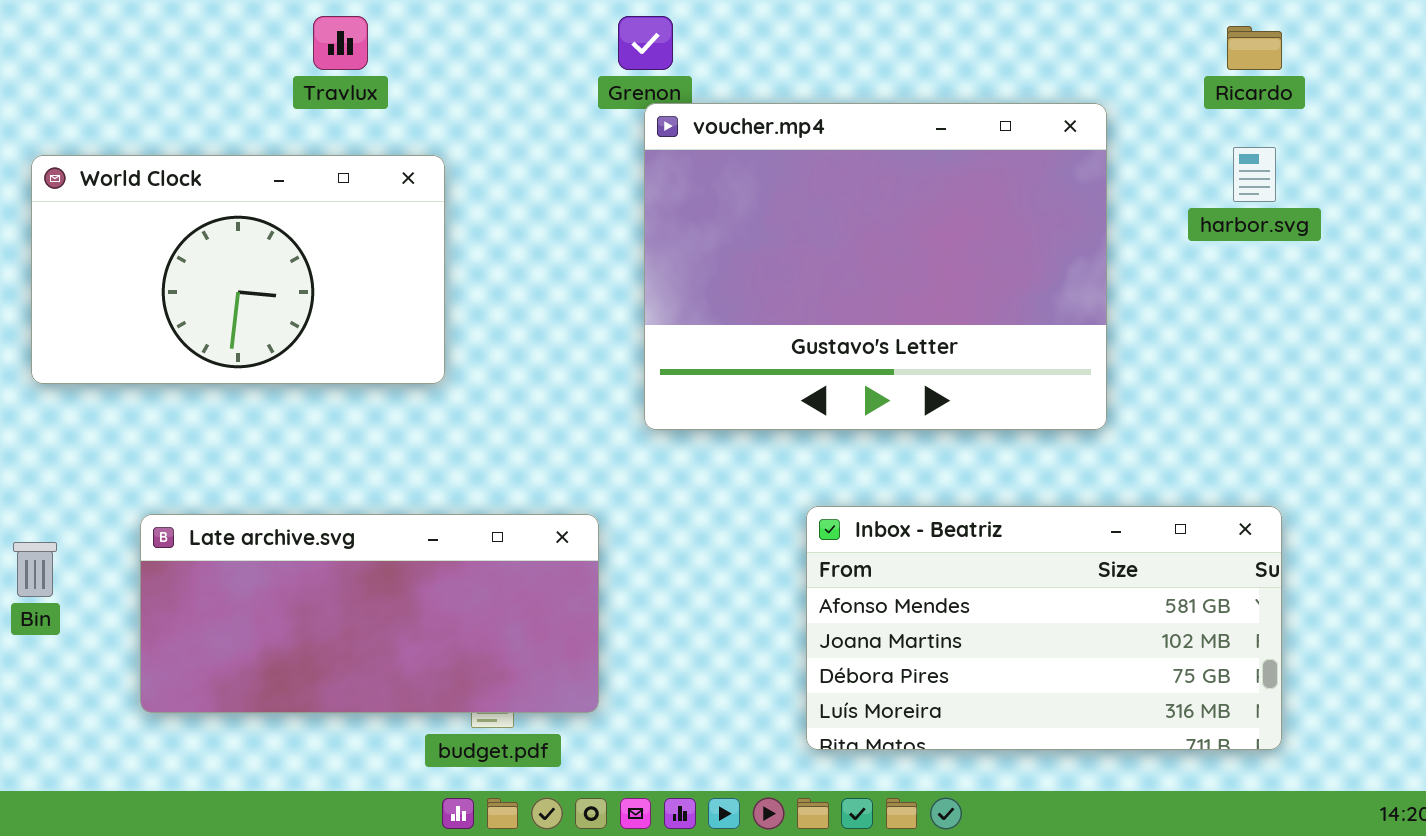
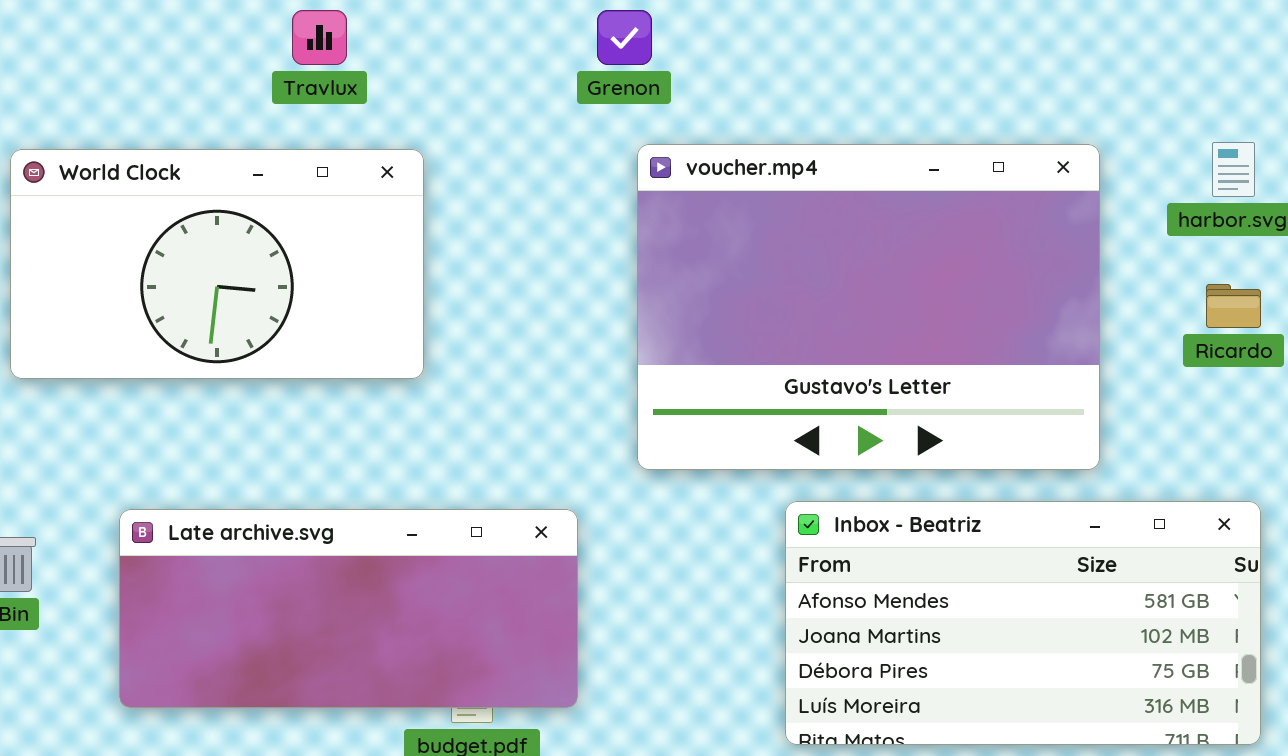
Ricardo: [1227,26,1282,70] -> [1206,284,1261,328], moved
voucher.mp4: [644,103,1107,430] -> [637,144,1100,470], moved

